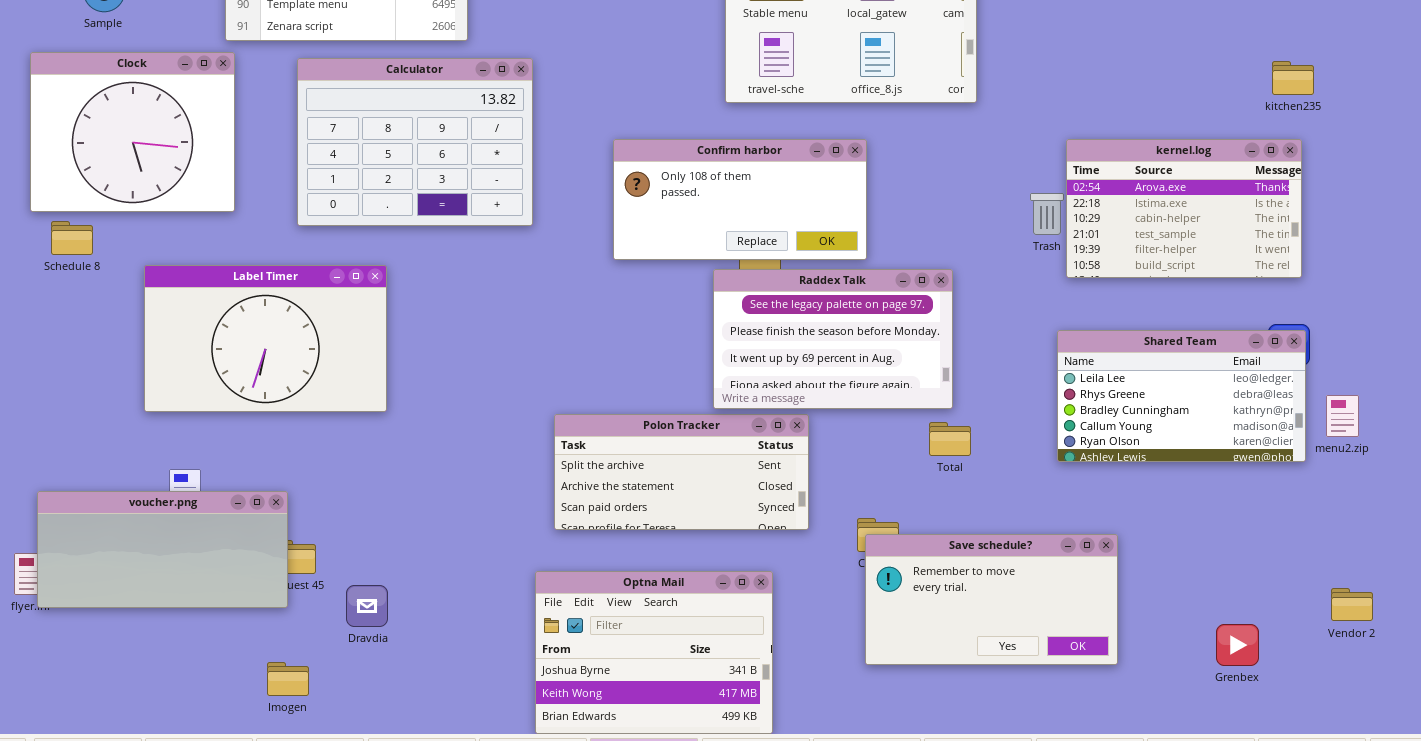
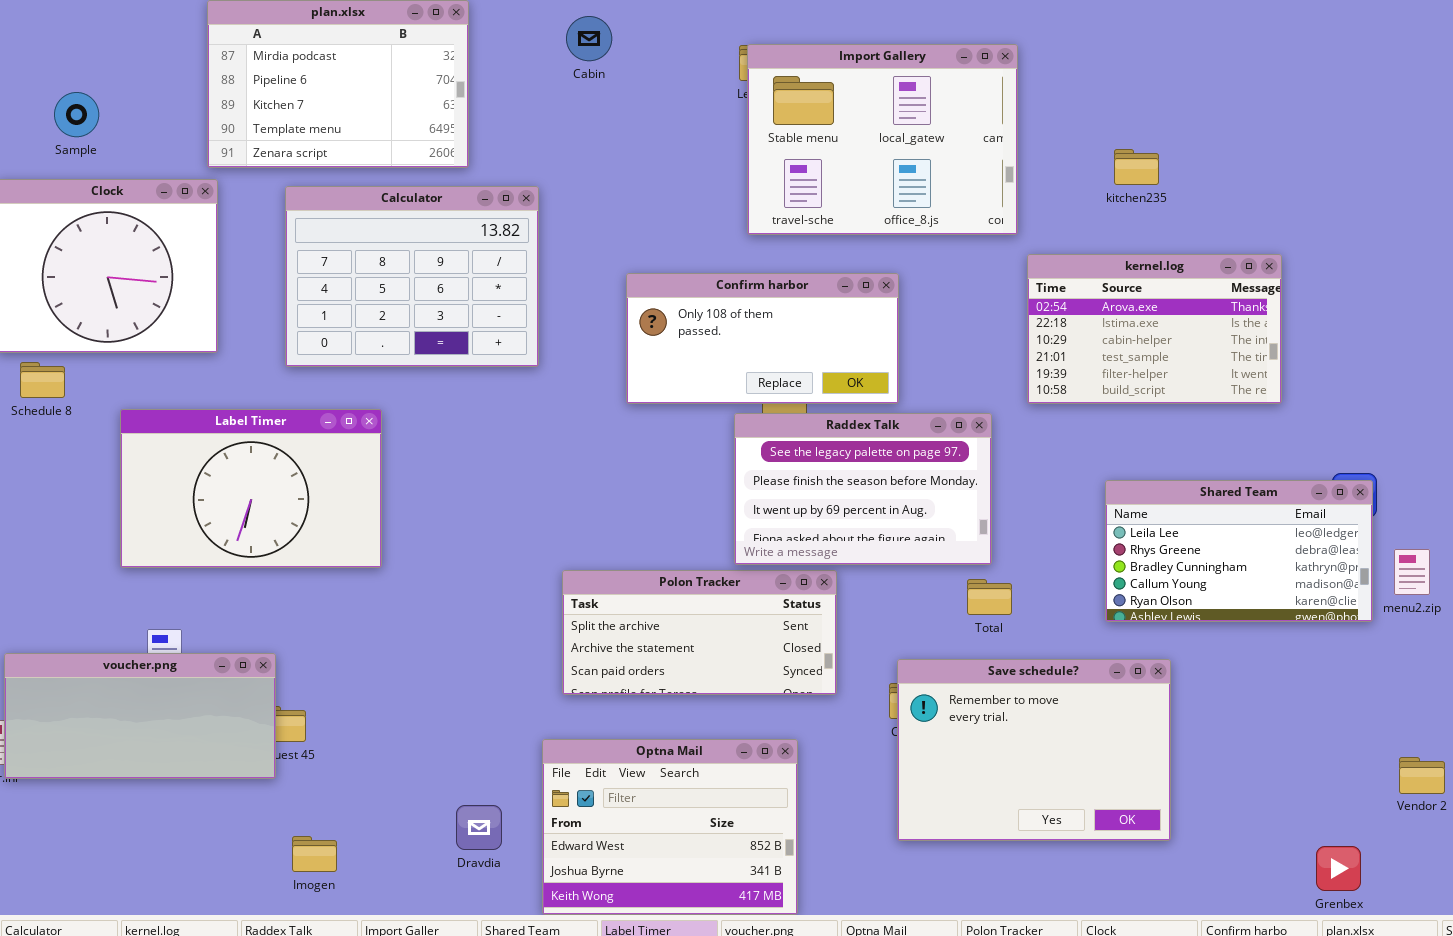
kitchen235: [1272,61,1314,95] -> [1114,149,1159,185], moved
kernel.log: [1066,139,1302,278] -> [1027,254,1282,404], moved
Save schedule?: [865,534,1118,665] -> [897,659,1171,841], resized
Optna Mail: [535,571,773,734] -> [542,739,798,915], scrolled up 1 row
Dravdia: [346,585,388,627] -> [456,805,502,850], moved
Grenbex: [1216,624,1259,666] -> [1316,846,1361,891], moved
Imogen: [267,662,309,696] -> [292,836,337,872], moved

